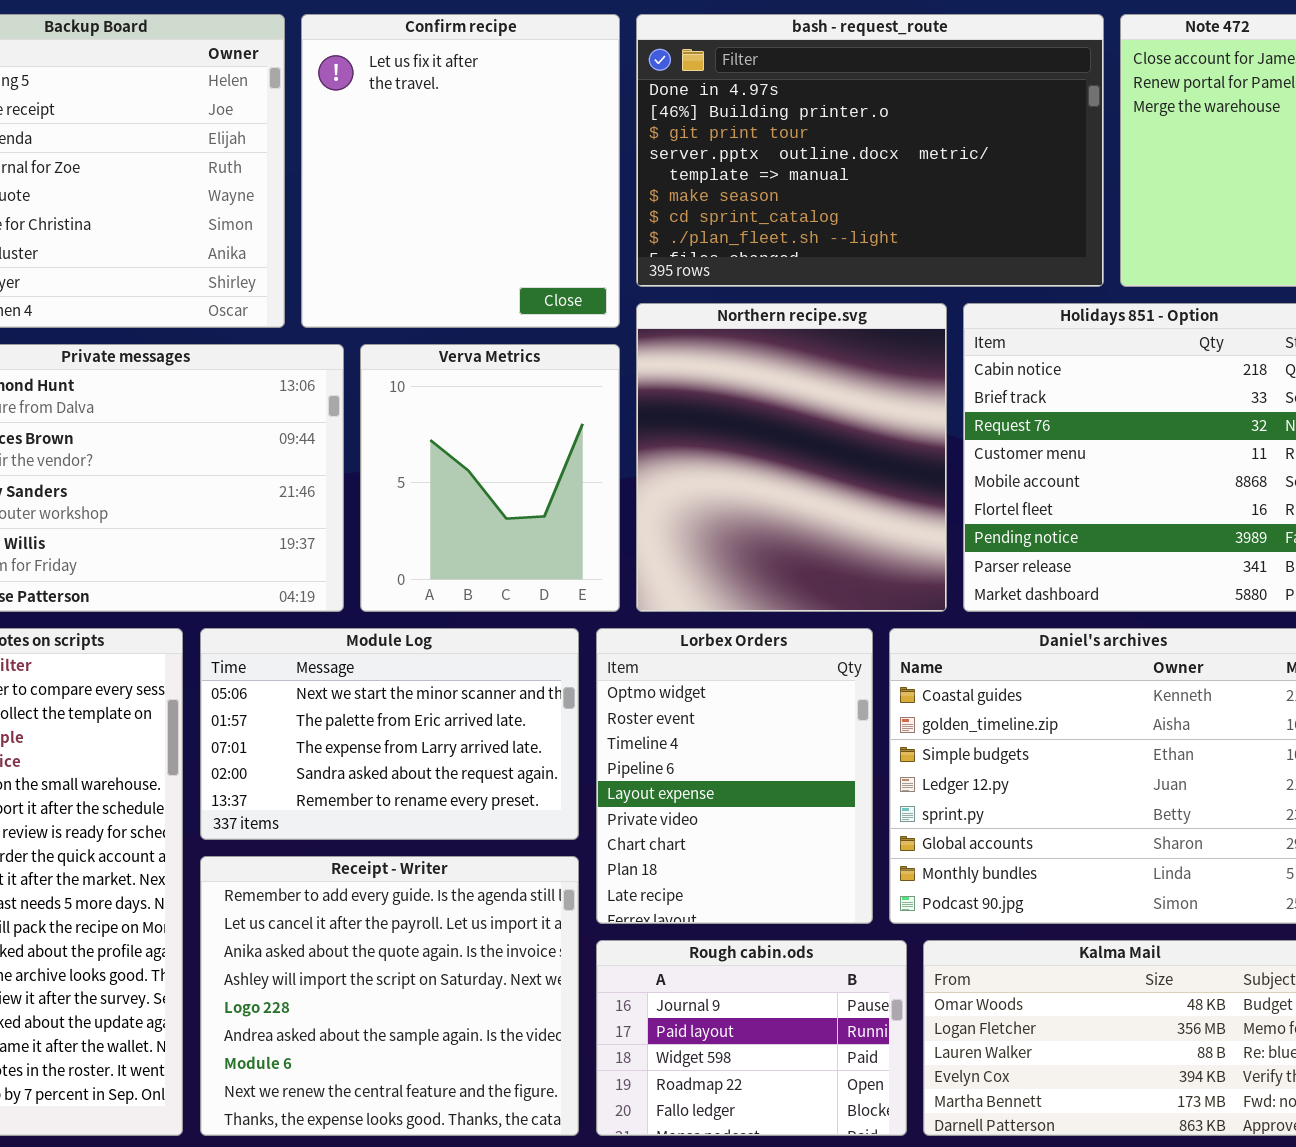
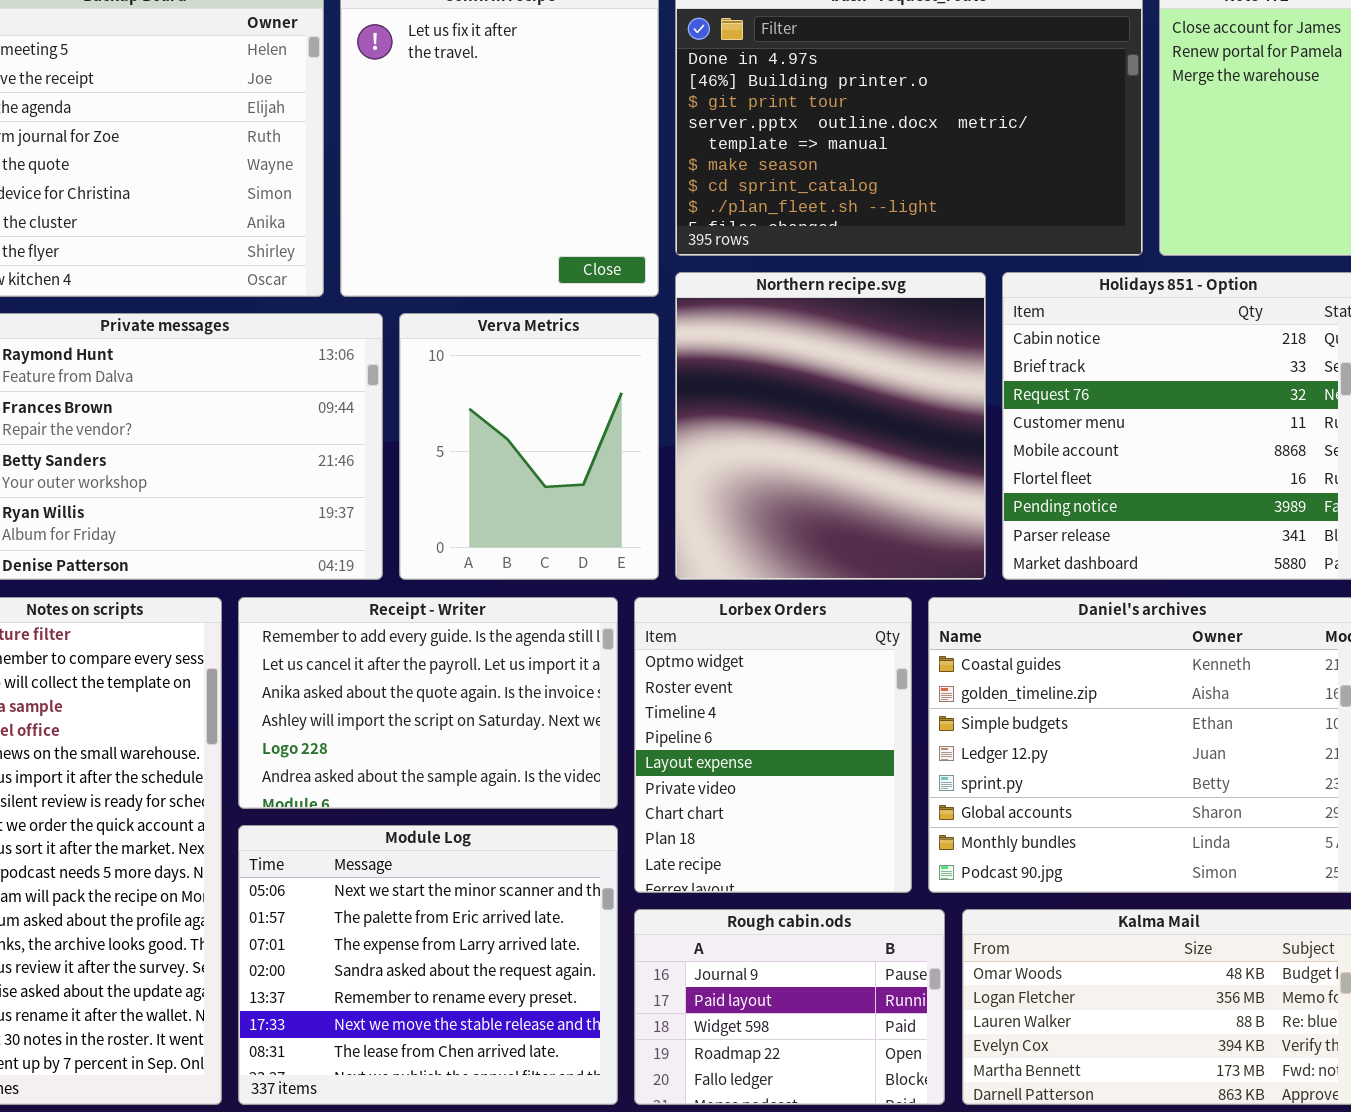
Module Log: [200,628,579,840] -> [238,825,618,1105], moved, resized
Receipt - Writer: [200,856,579,1136] -> [238,597,618,809], moved, resized

